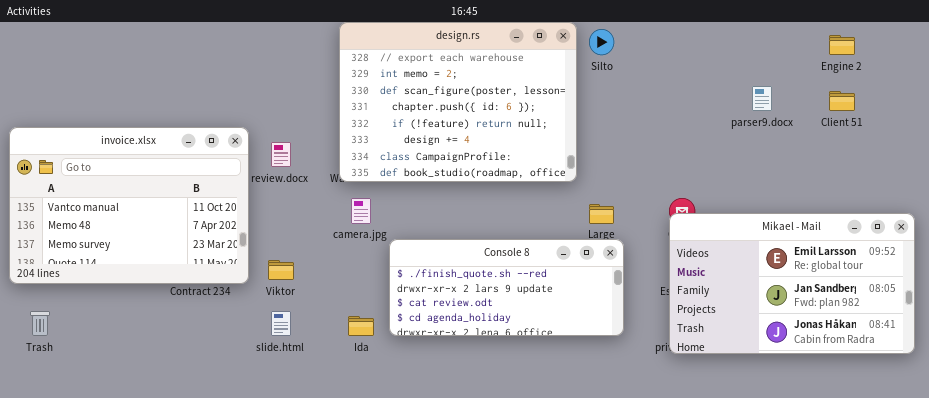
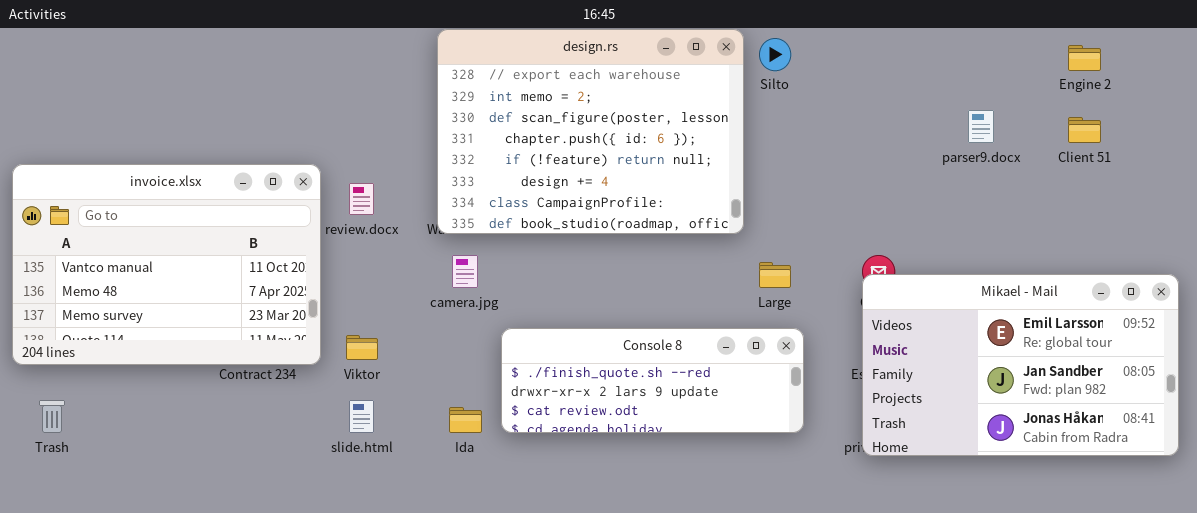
Console 8: [389,239,624,336] -> [501,328,804,433], resized

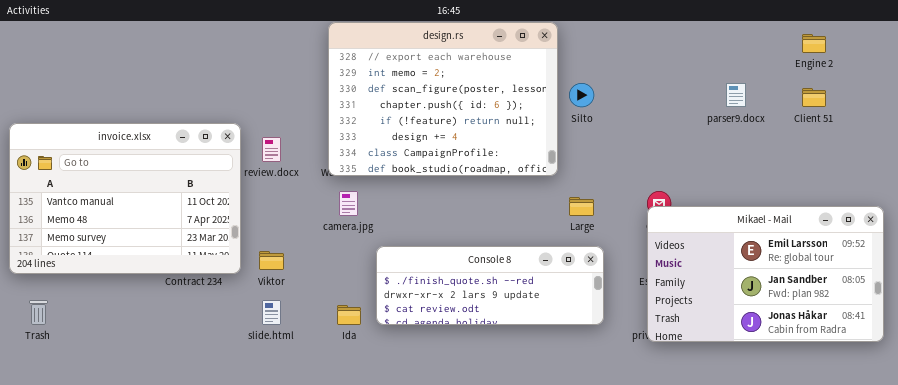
Silto: [759,38,791,71] -> [569,83,594,107], moved

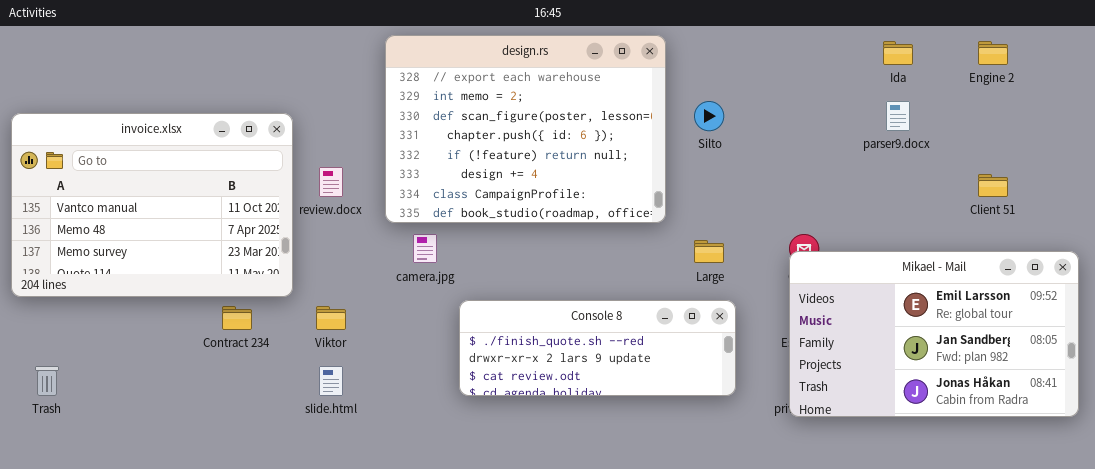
design.rs: [328,22,558,176] -> [385,35,666,223], moved
Client 51: [802,88,826,107] -> [978,174,1008,197], moved
invoice.xlsx: [9,123,241,274] -> [11,113,293,297], moved
Ida: [337,305,361,325] -> [883,41,913,65], moved

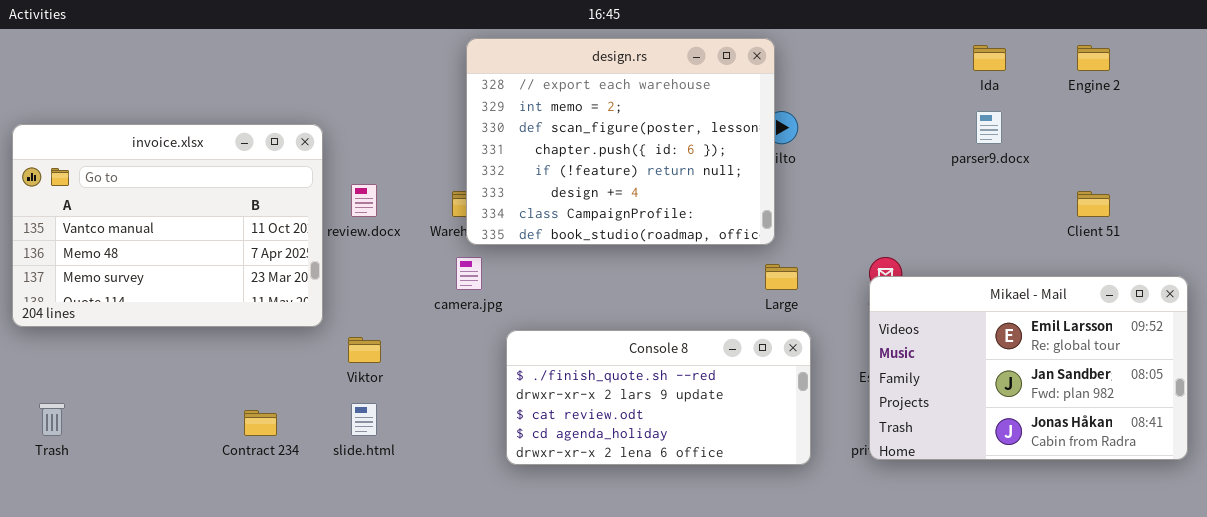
design.rs: [385,35,666,223] -> [466,38,775,245], moved
Console 8: [459,300,736,396] -> [506,330,811,465], resized
Contract 234: [222,306,252,330] -> [244,410,277,436], moved

